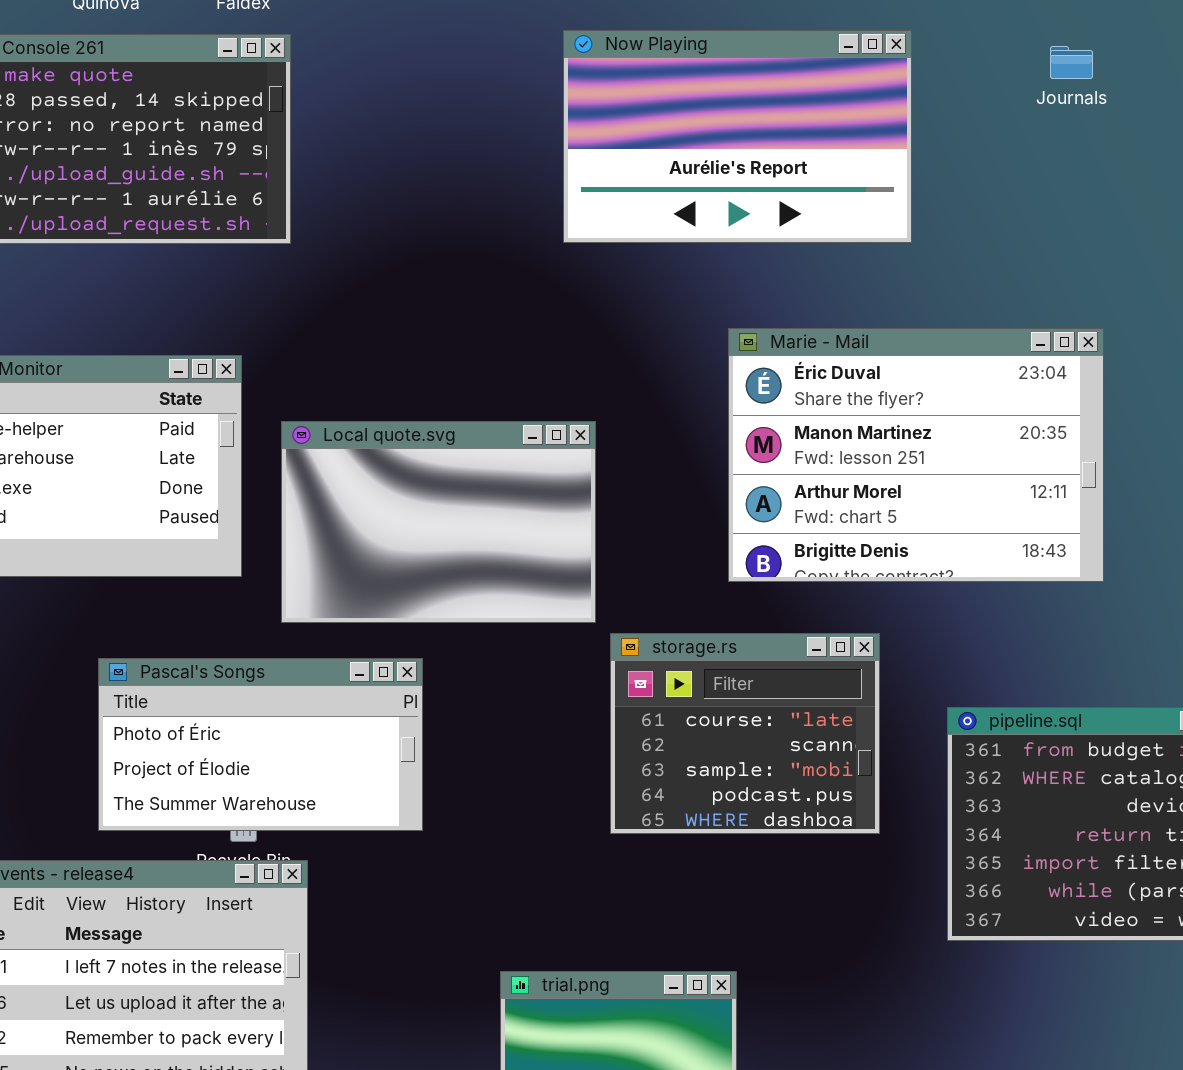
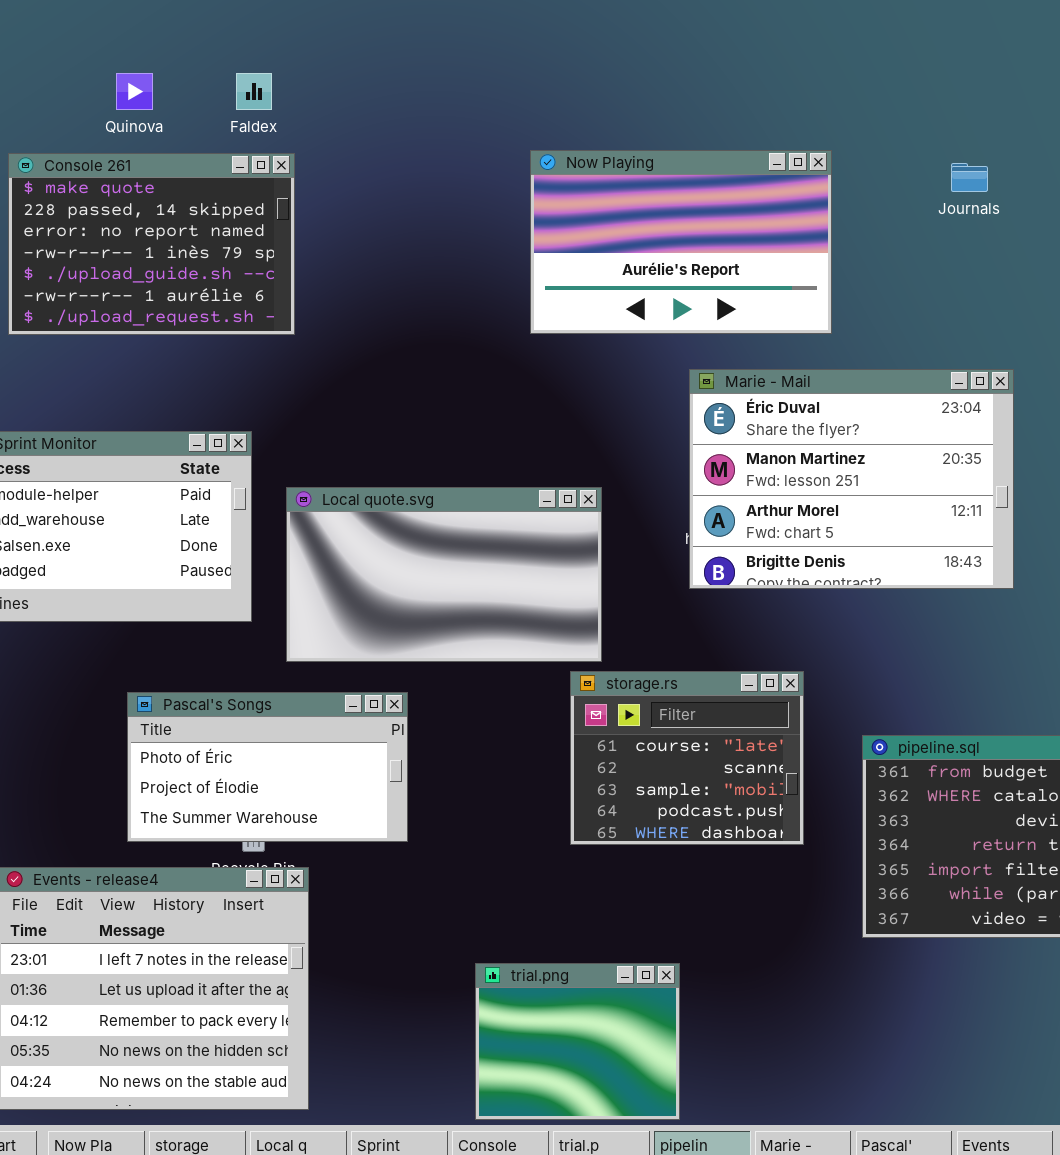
Marie - Mail: [728,328,1104,582] -> [689,369,1014,589], moved
Local quote.svg: [281,421,596,623] -> [286,487,602,662], resized

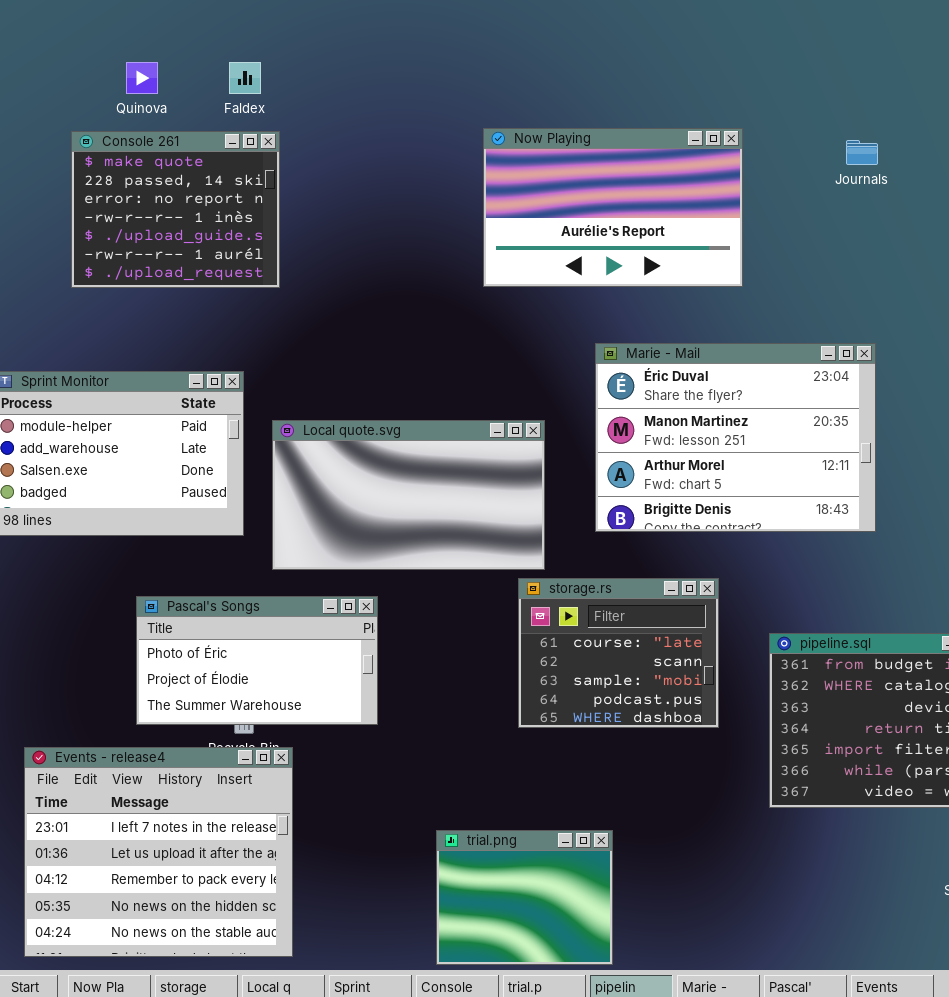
Console 261: [8,153,295,335] -> [71,131,280,288], resized
Marie - Mail: [689,369,1014,589] -> [595,343,876,532], moved

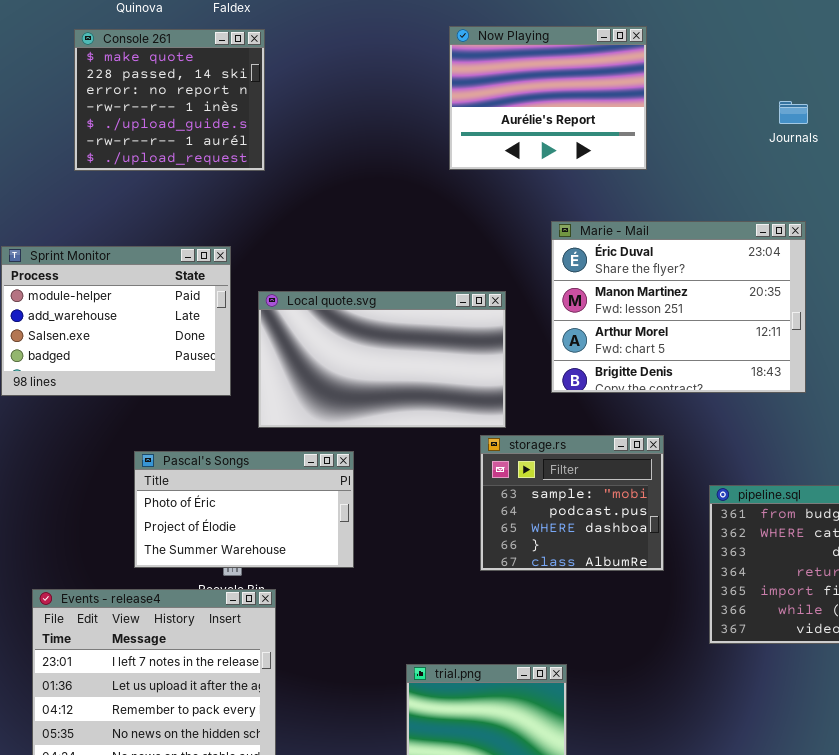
Now Playing: [483,128,743,287] -> [449,26,647,170], resized
Journals: [846,140,878,165] -> [779,101,808,124], moved
storage.rs: [518,578,719,728] -> [480,435,664,571], scrolled down 2 rows

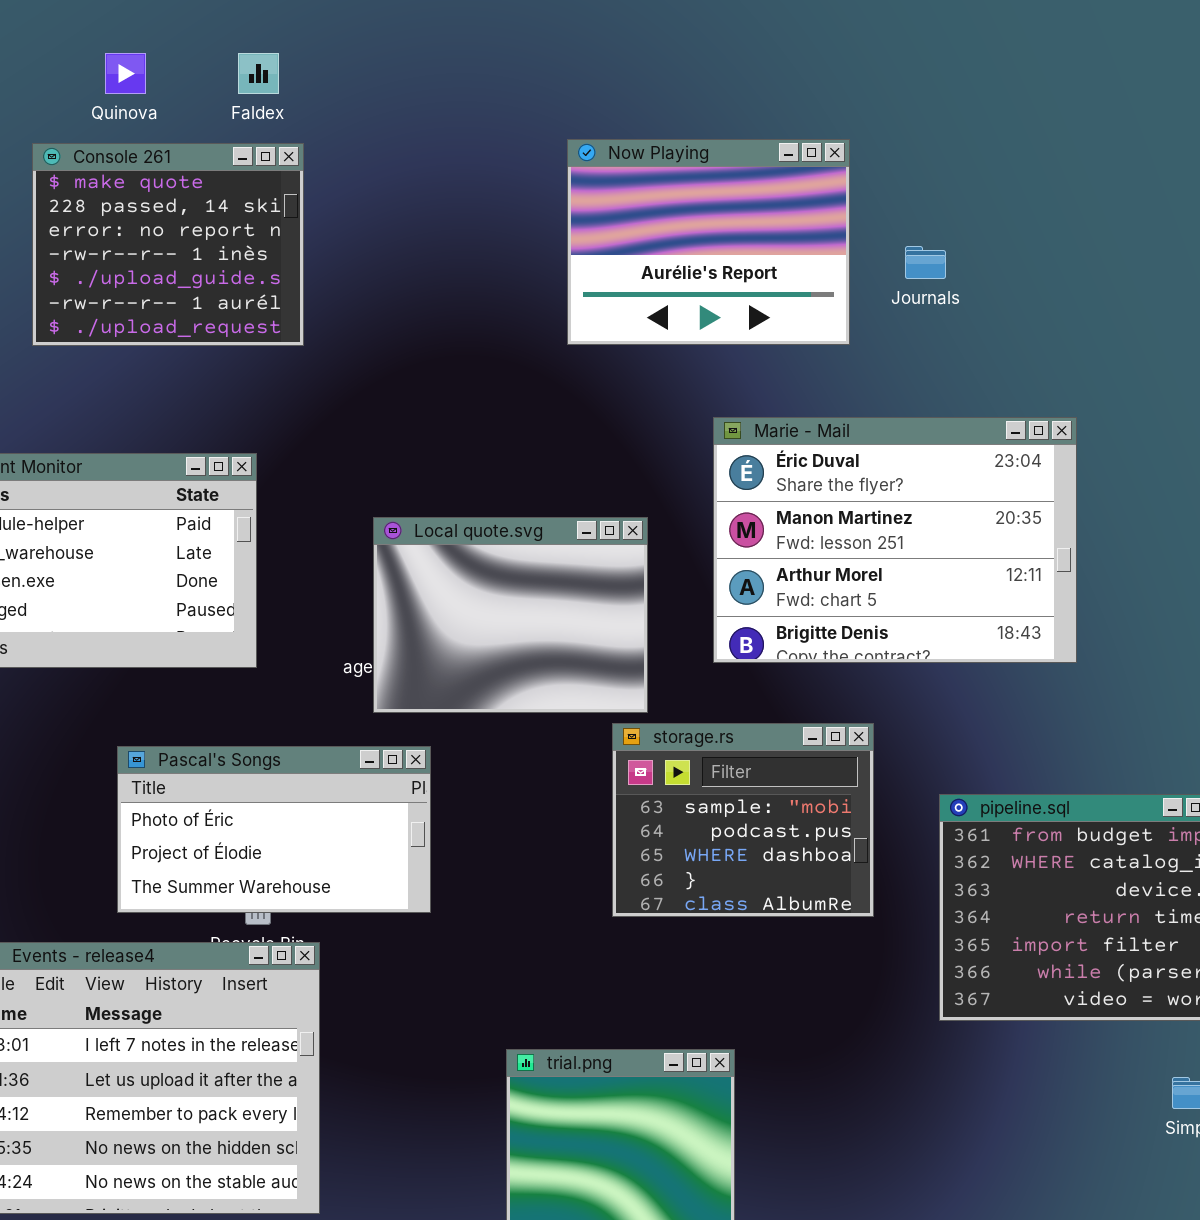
Journals: [779,101,808,124] -> [905,246,946,279], moved
Local quote.svg: [258,291,506,428] -> [373,517,648,713], resized

